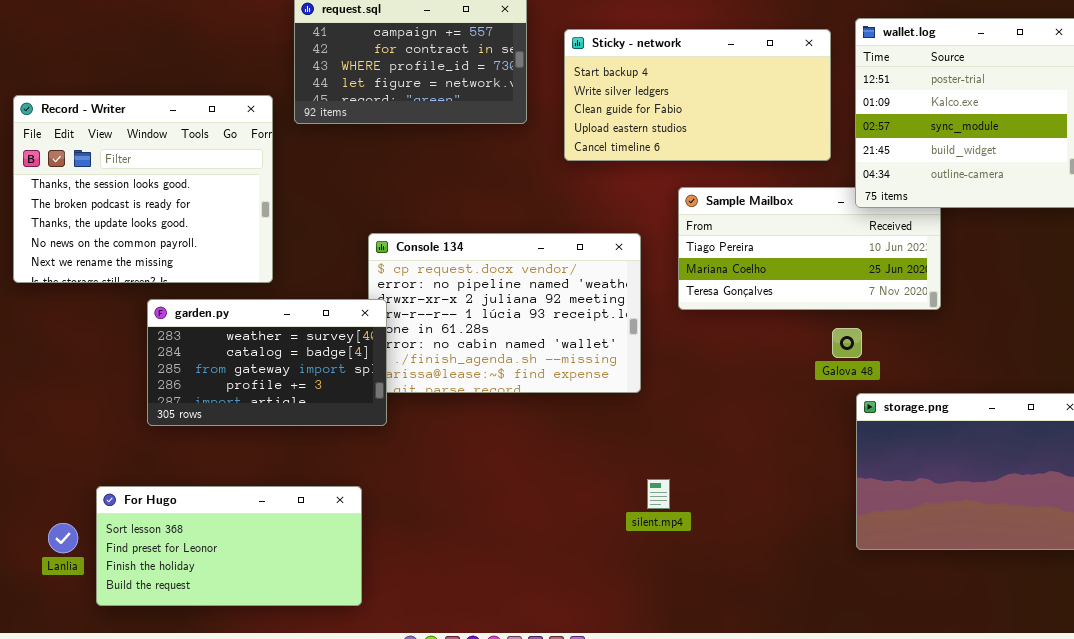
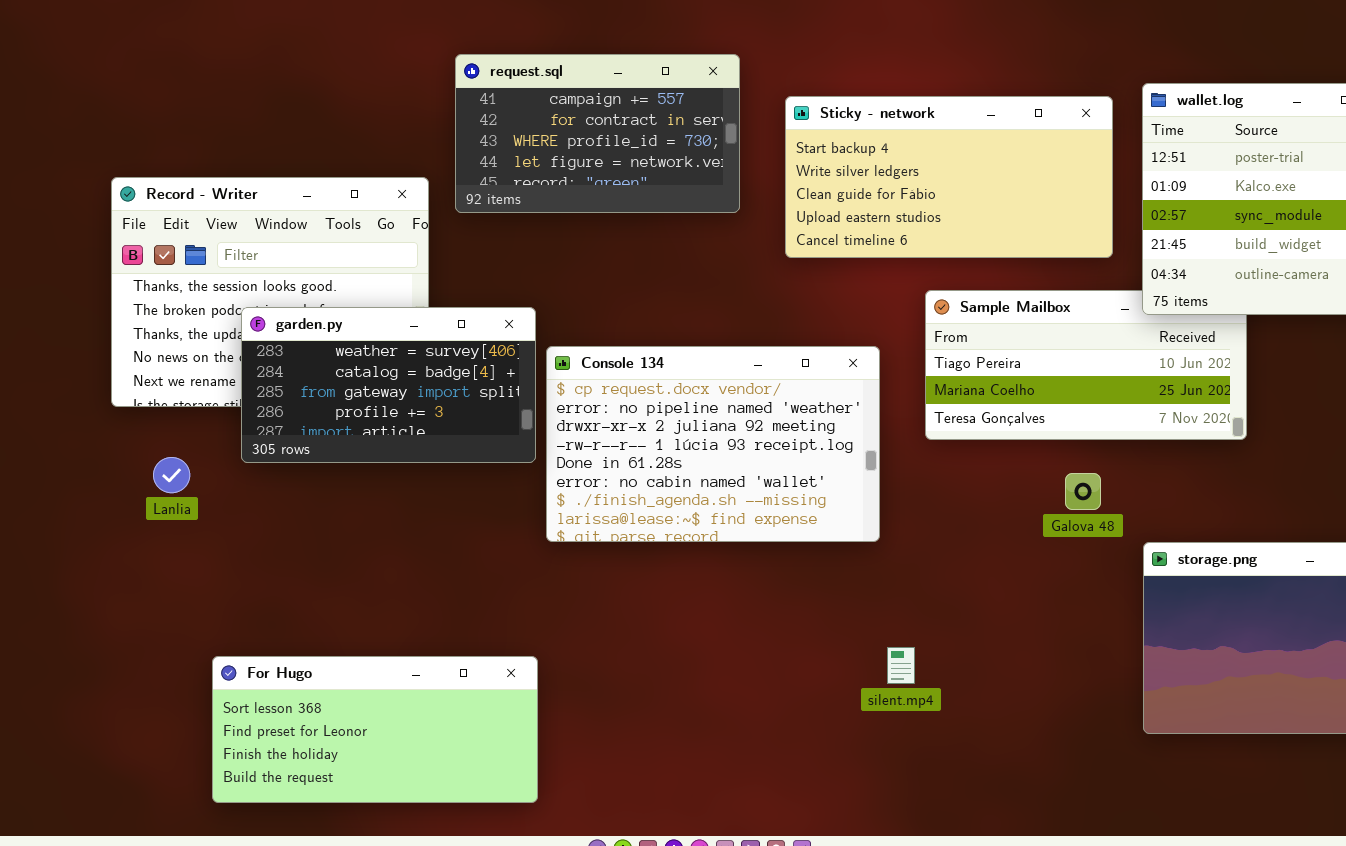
garden.py: [147,299,387,426] -> [241,307,536,463], moved
Galova 48: [832,328,862,358] -> [1065,473,1101,510], moved
Lanlia: [48,523,78,553] -> [153,457,190,493], moved

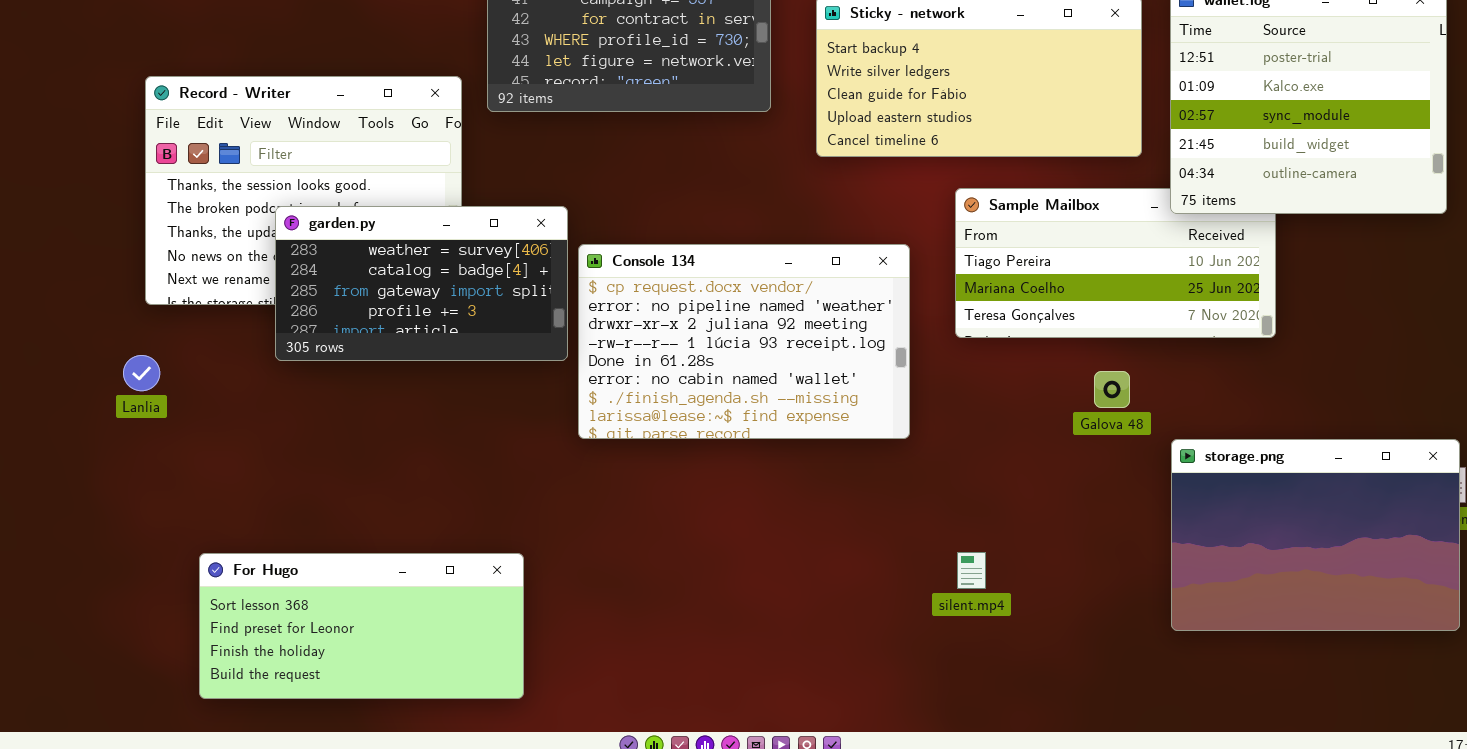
Lanlia: [153,457,190,493] -> [123,355,160,391], moved
silent.mp4: [887,647,915,684] -> [957,552,986,589], moved
For Hugo: [212,656,538,803] -> [199,553,524,699], moved

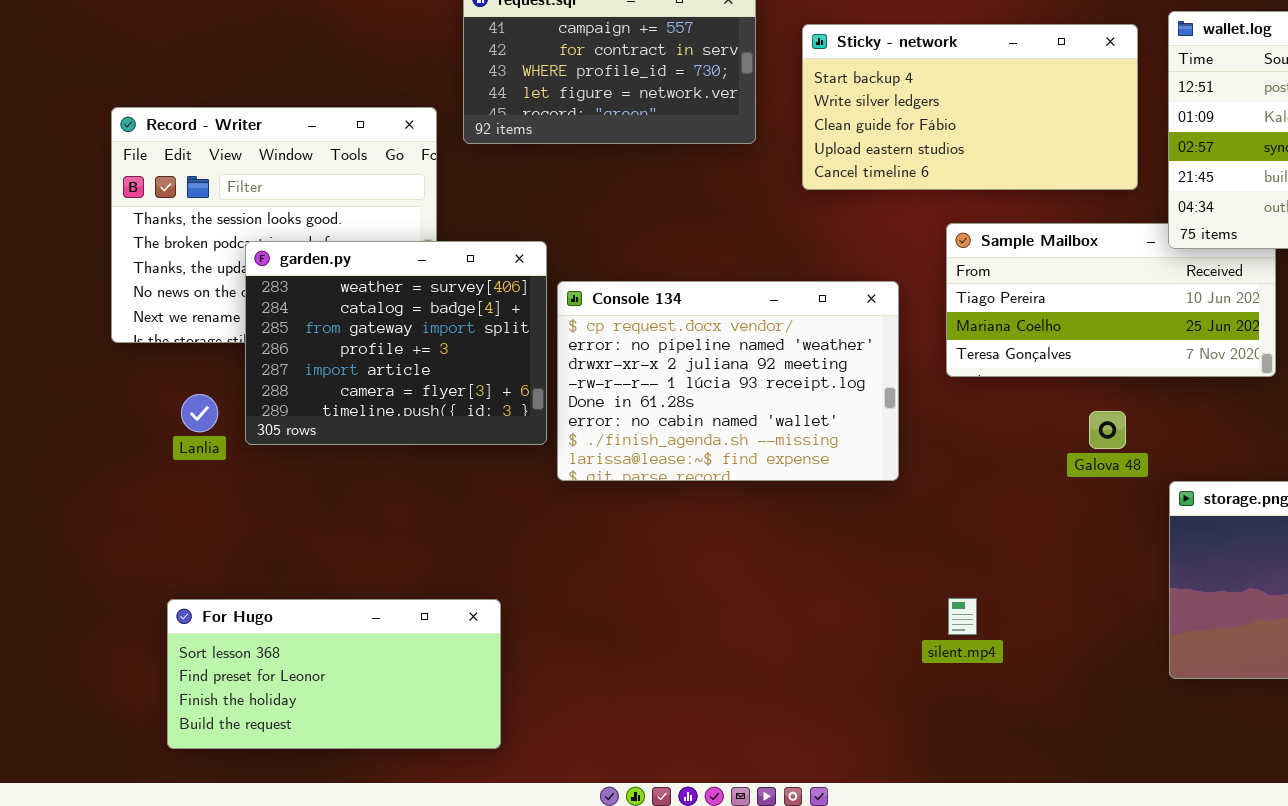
garden.py: [275,206,568,361] -> [245,241,547,445], resized
Lanlia: [123,355,160,391] -> [181,394,218,432], moved

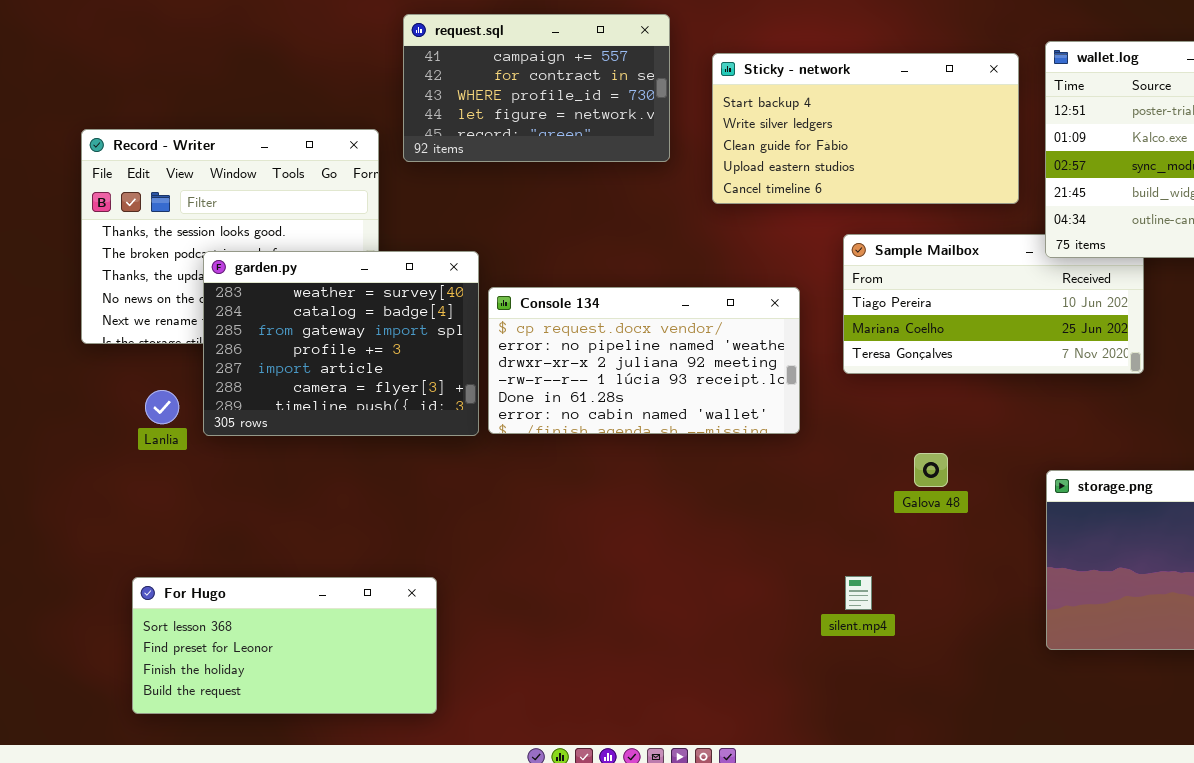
Console 134: [557,281,899,481] -> [488,287,800,434], resized
Galova 48: [1089,411,1126,449] -> [914,453,948,487], moved

